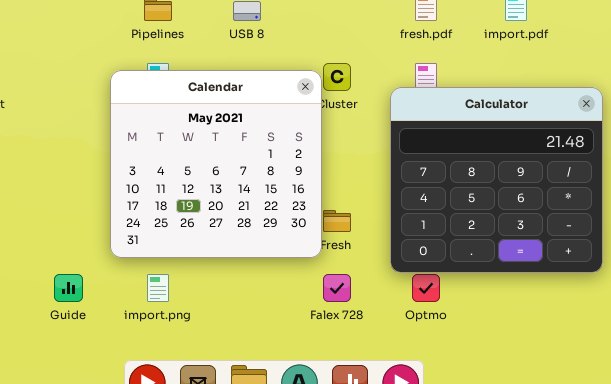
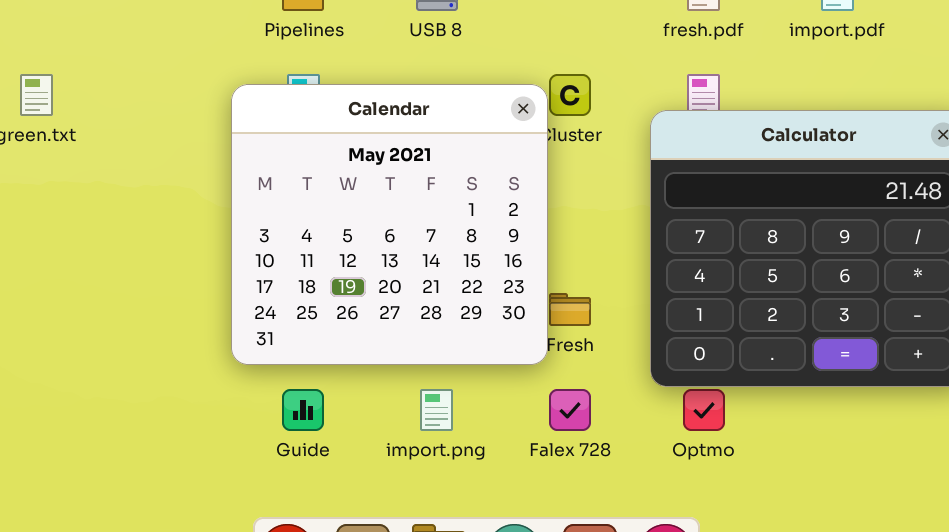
Guide: [54,274,83,302] -> [282,389,324,431], moved
import.png: [147,274,169,302] -> [420,389,453,431], moved

